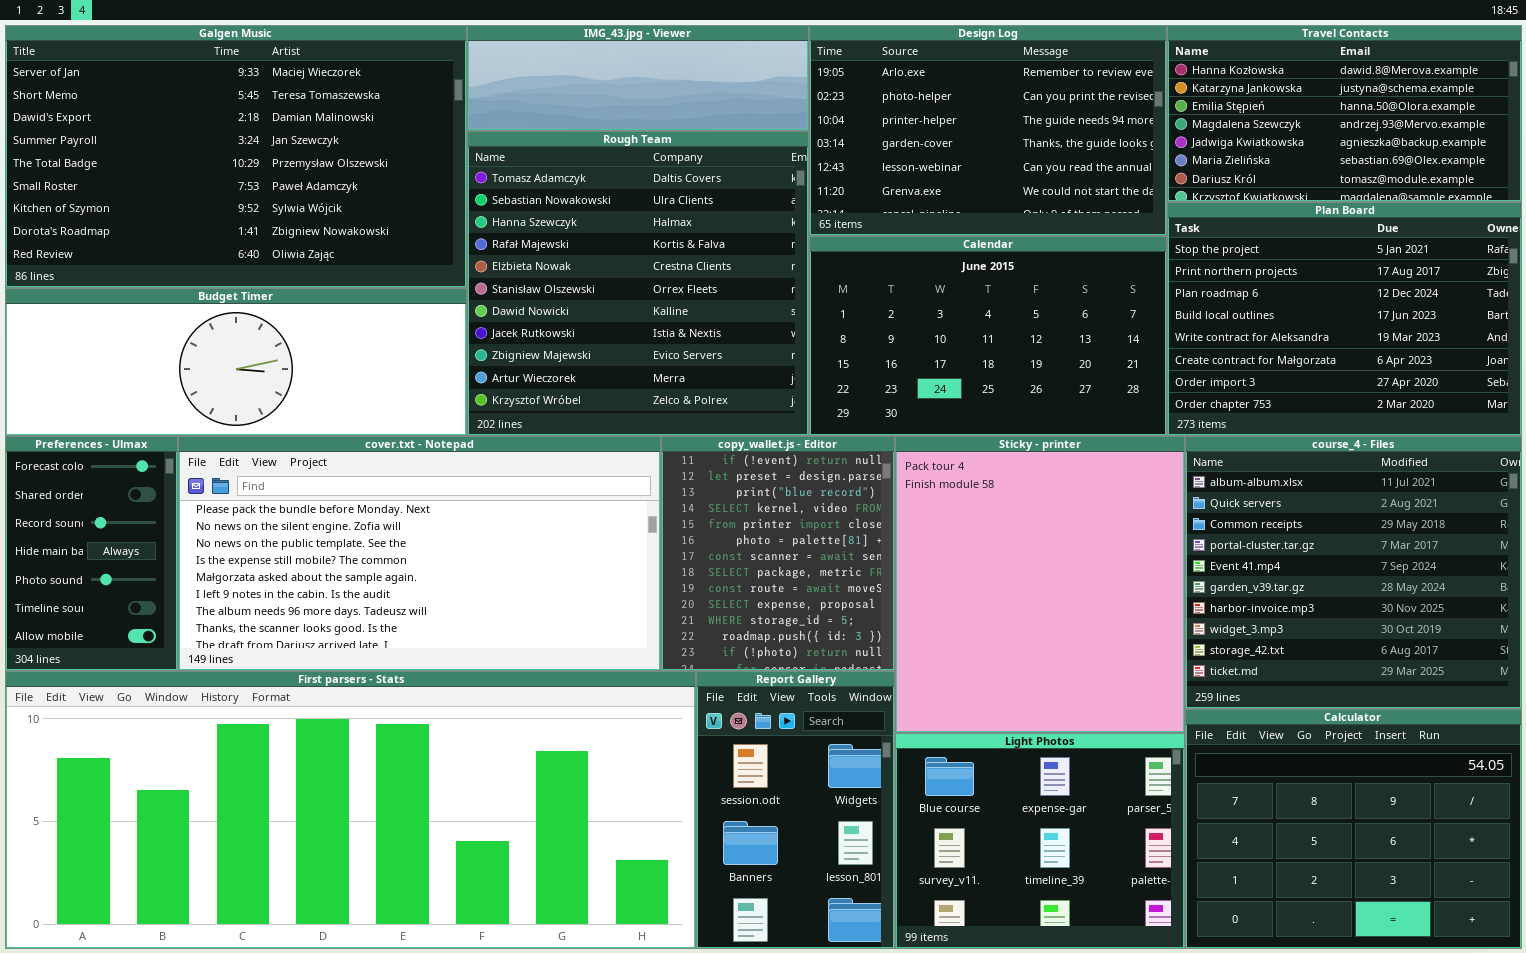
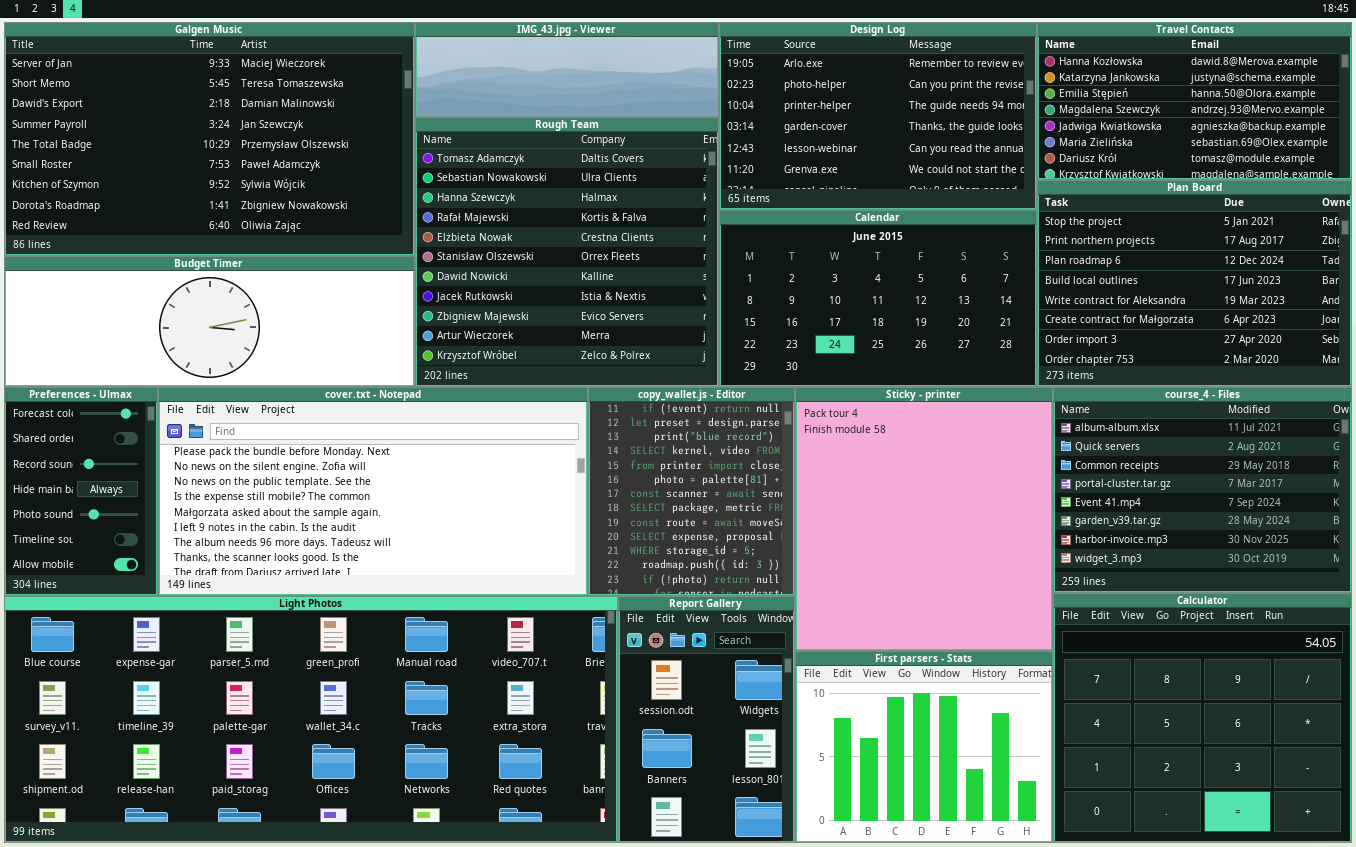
course_4 - Files: [1185,436,1522,709] -> [1053,387,1352,593], resized
First parsers - Stats: [5,671,696,949] -> [795,651,1053,843], moved, resized
Calculator: [1185,709,1522,949] -> [1053,593,1352,843], resized
Light Photos: [895,733,1185,949] -> [4,596,618,843], moved, resized

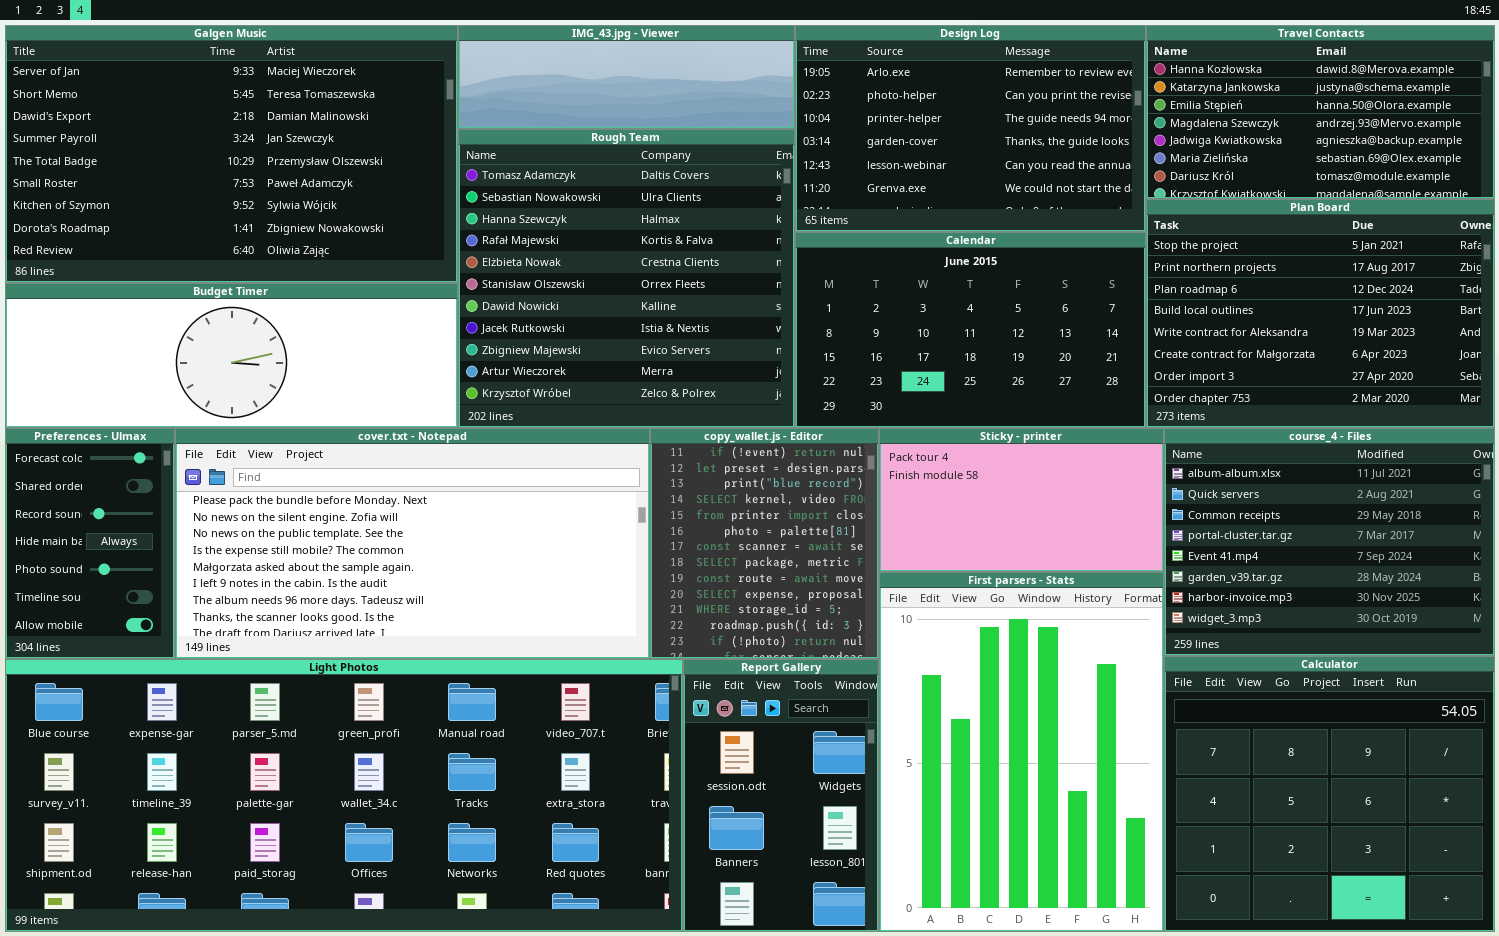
Sticky - printer: [795,387,1053,651] -> [879,428,1164,572], resized
First parsers - Stats: [795,651,1053,843] -> [879,572,1164,932], resized

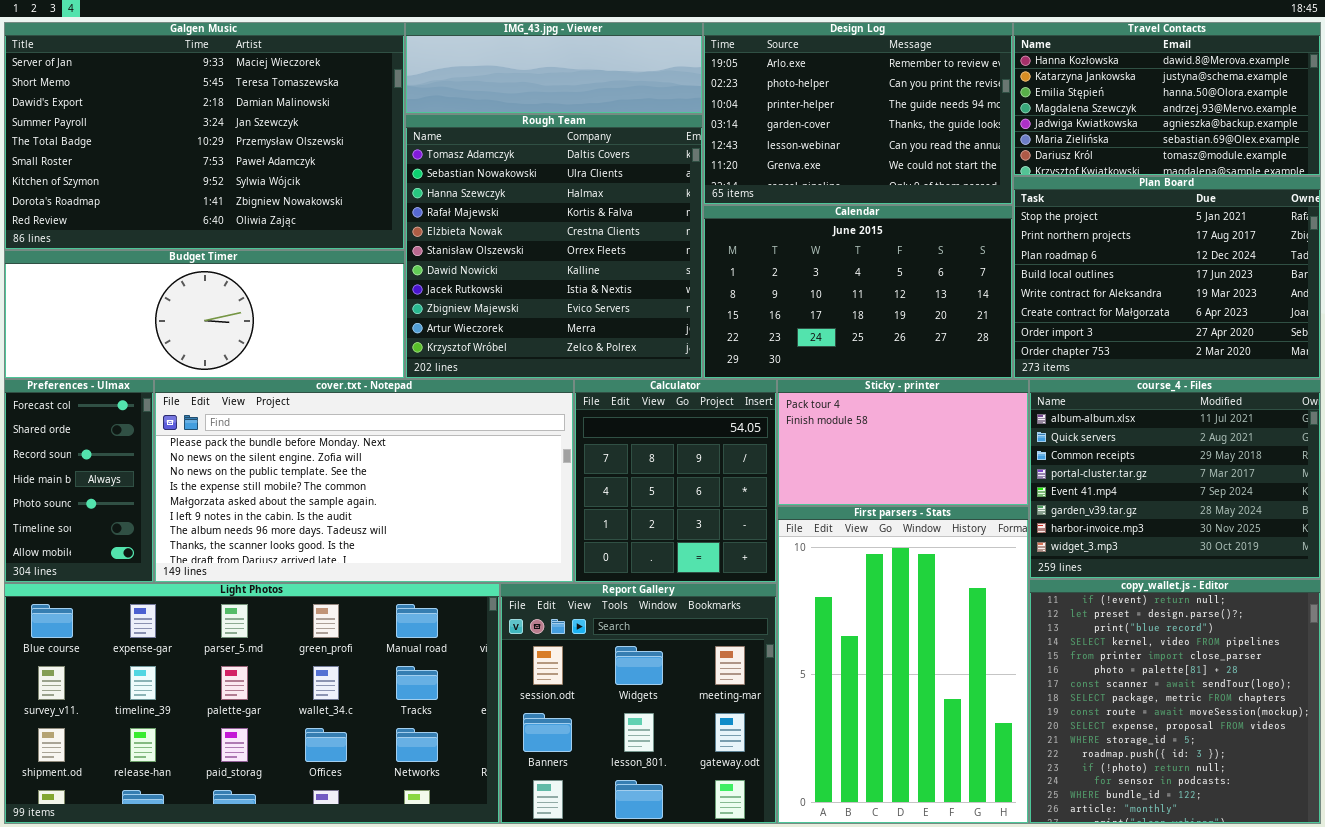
copy_wallet.js - Editor: [650,428,879,659] -> [1029,579,1321,824], moved, resized
Calculator: [1164,656,1495,932] -> [574,379,777,583], moved, resized
Light Photos: [5,659,683,932] -> [4,583,500,824], resized
Report Gallery: [683,659,879,932] -> [500,583,777,824], resized

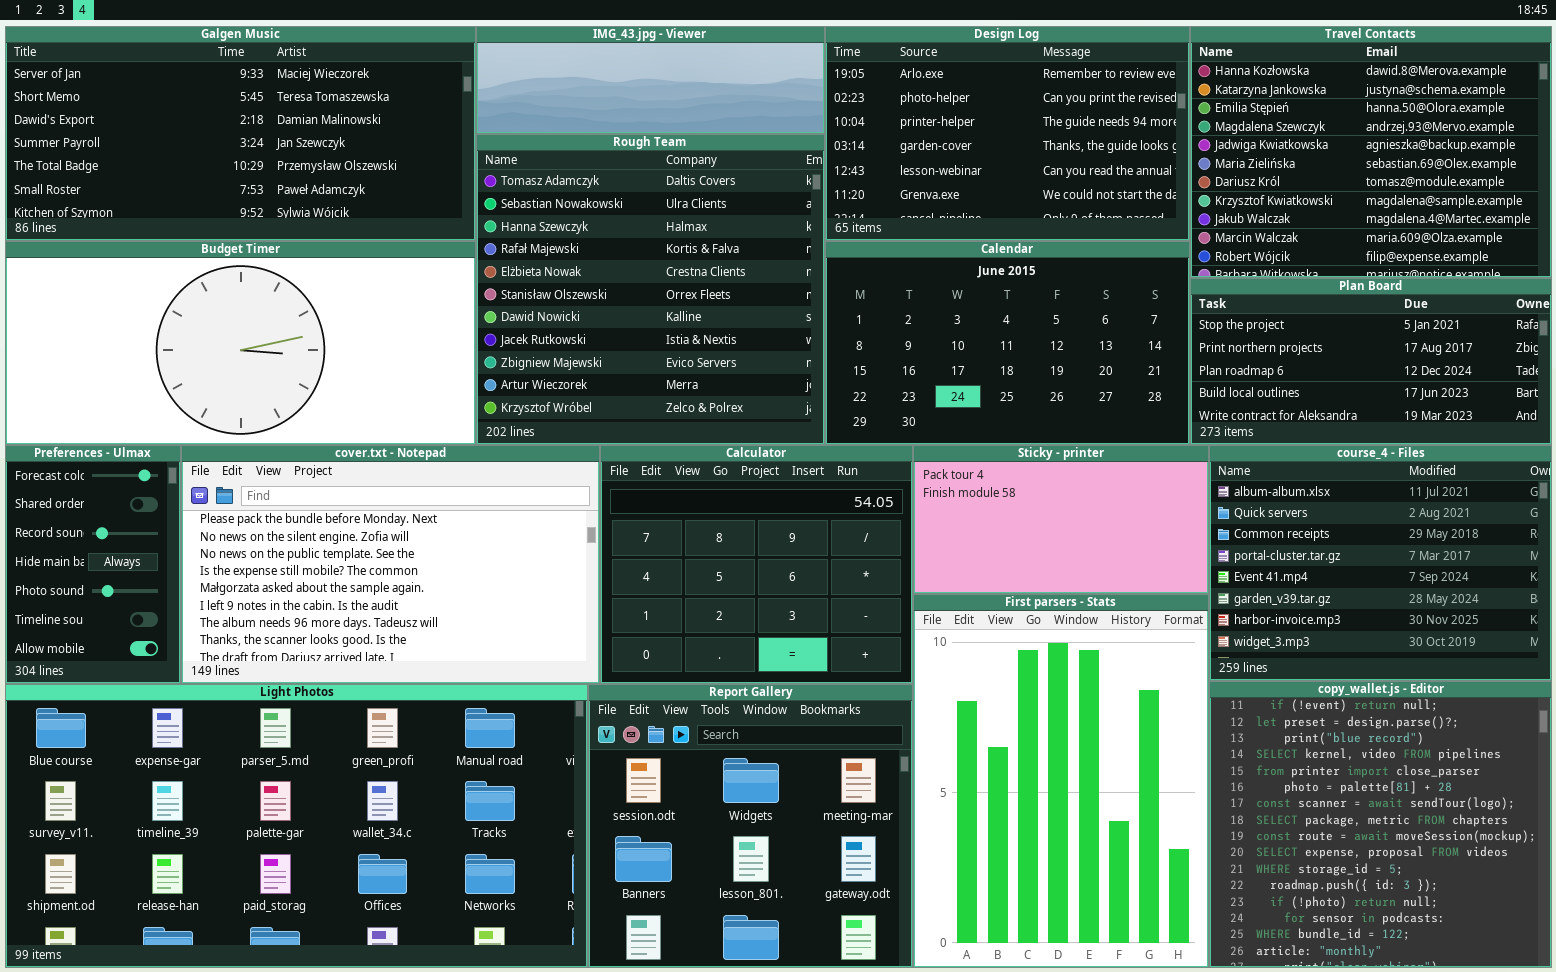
Galgen Music: [4,22,405,250] -> [5,26,476,241], resized
Travel Contacts: [1013,22,1321,176] -> [1190,26,1552,278], resized
Plan Board: [1013,176,1321,379] -> [1190,278,1552,445], resized
Budget Timer: [4,250,405,379] -> [5,241,476,445], resized
cover.txt - Notepad: [154,379,574,583] -> [181,445,600,684], resized
Calculator: [574,379,777,583] -> [600,445,913,684], resized

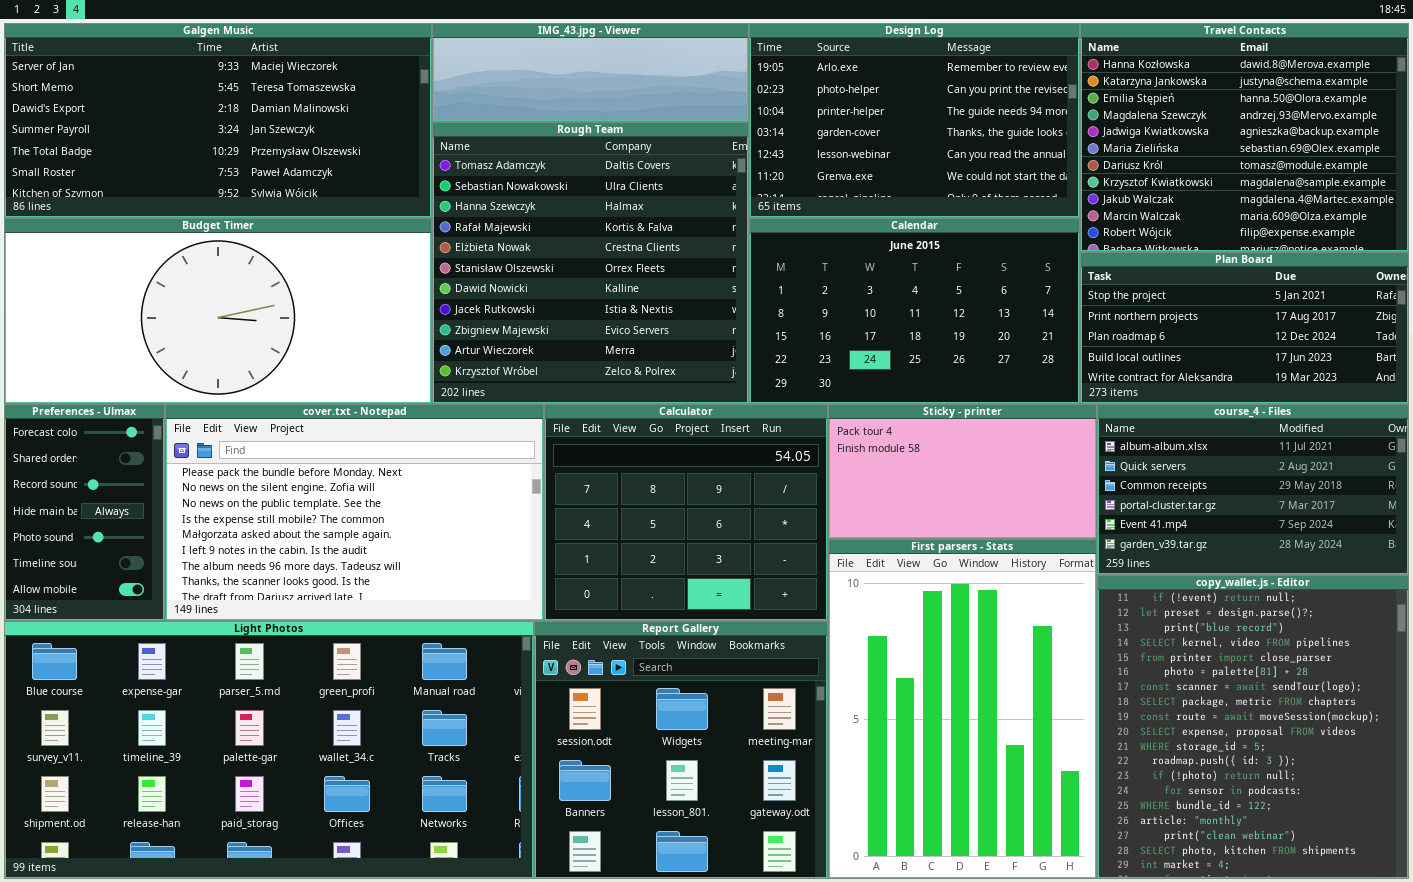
course_4 - Files: [1209,445,1552,681] -> [1097,404,1409,575], resized
copy_wallet.js - Editor: [1209,681,1552,968] -> [1097,575,1409,879], resized

